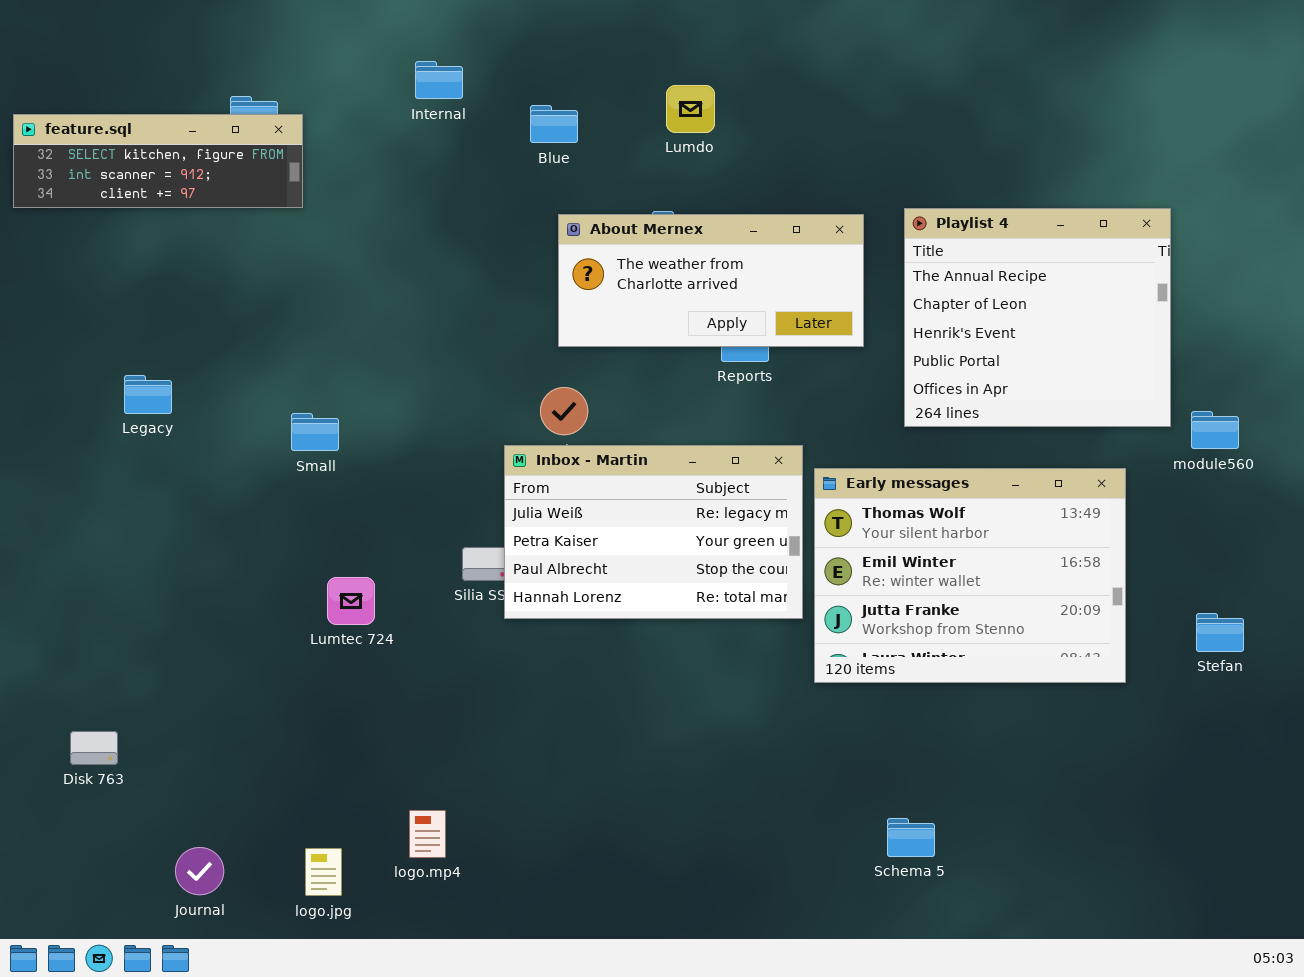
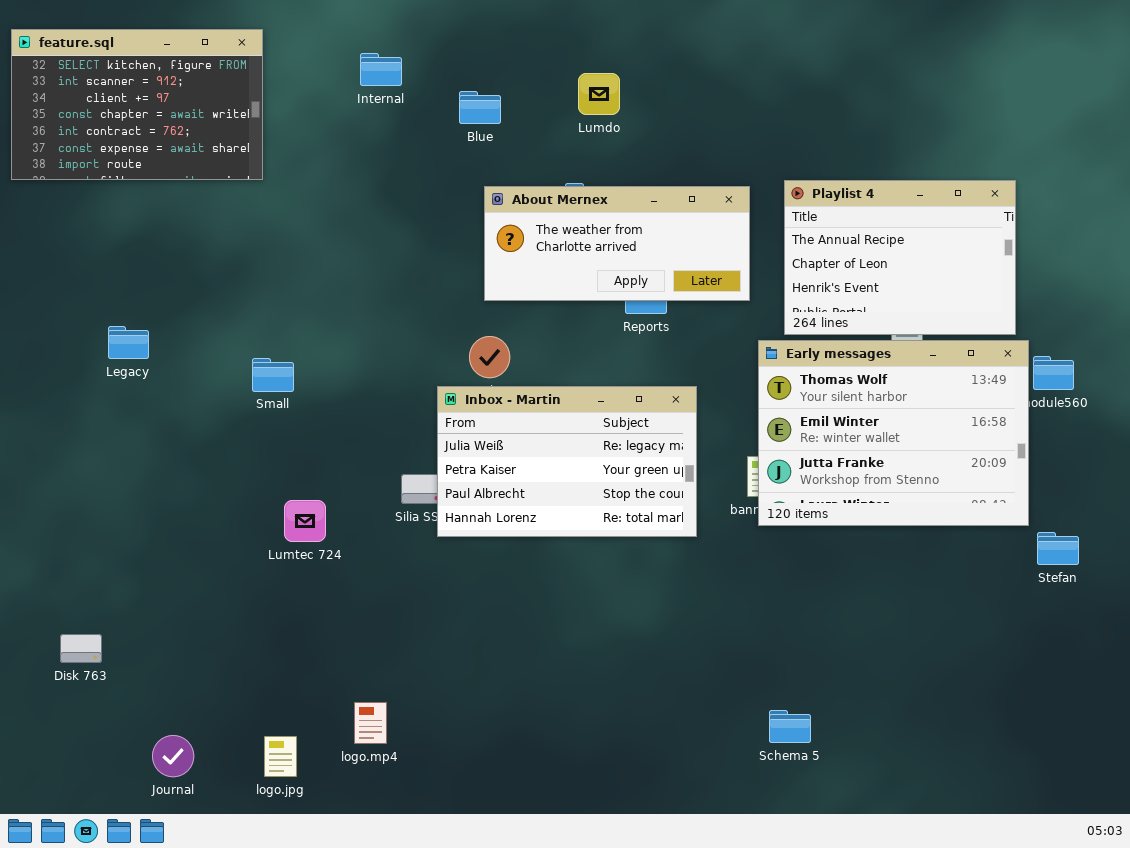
feature.sql: [13,114,303,208] -> [11,29,263,180], resized
Playlist 4: [904,208,1171,427] -> [784,180,1016,335], resized
Early messages: [814,468,1126,683] -> [758,340,1029,526], moved

